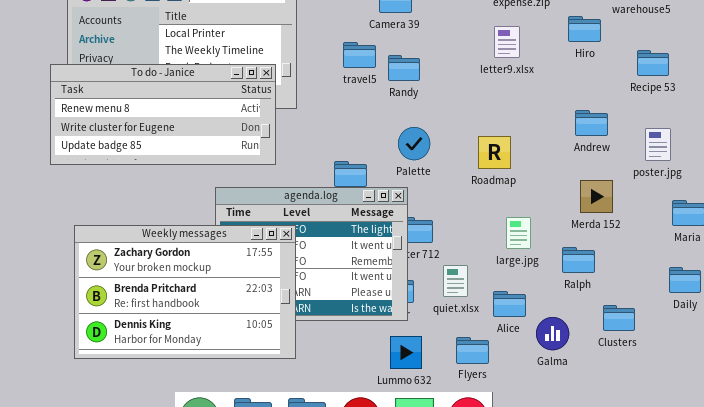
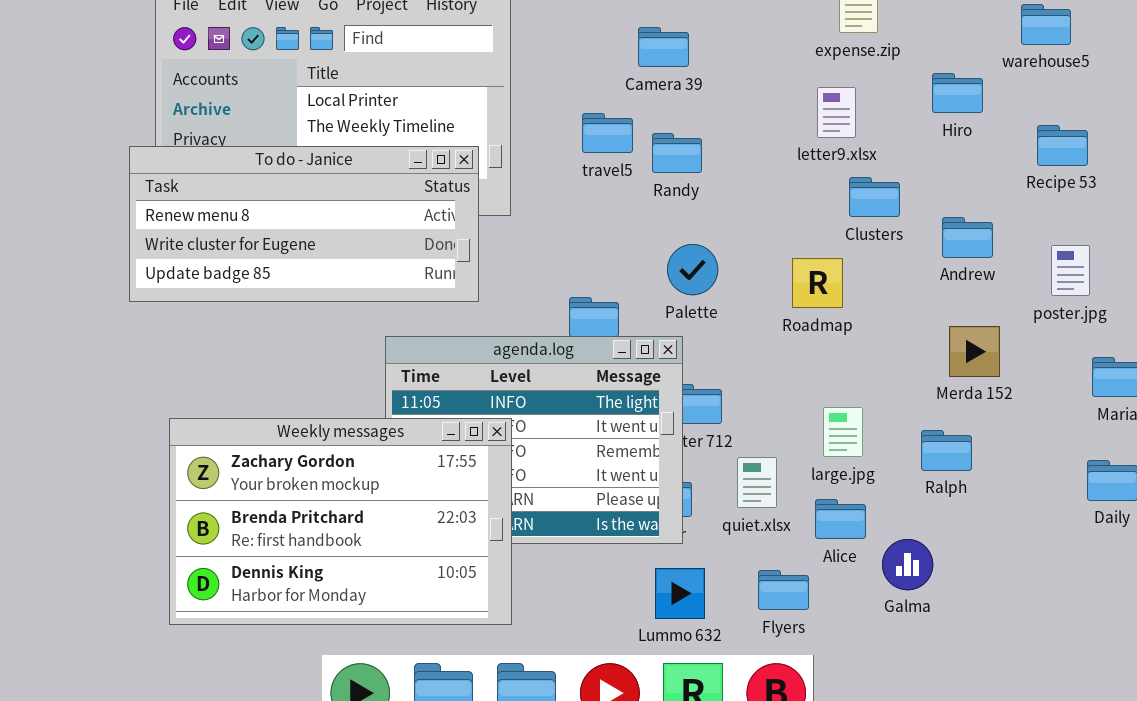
large.jpg: [506,217,531,249] -> [823,407,863,457], moved
Weekly messages: [74,225,296,359] -> [169,418,512,625], moved
Clusters: [603,305,635,331] -> [849,177,900,217], moved

